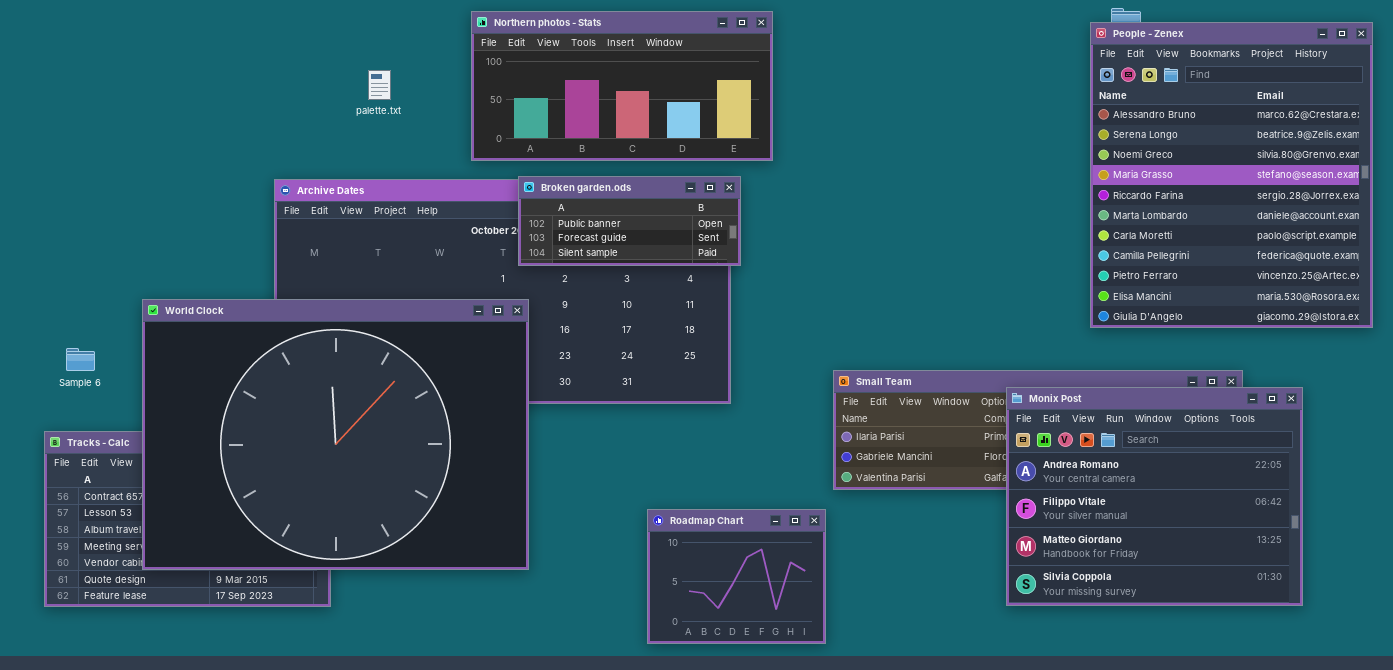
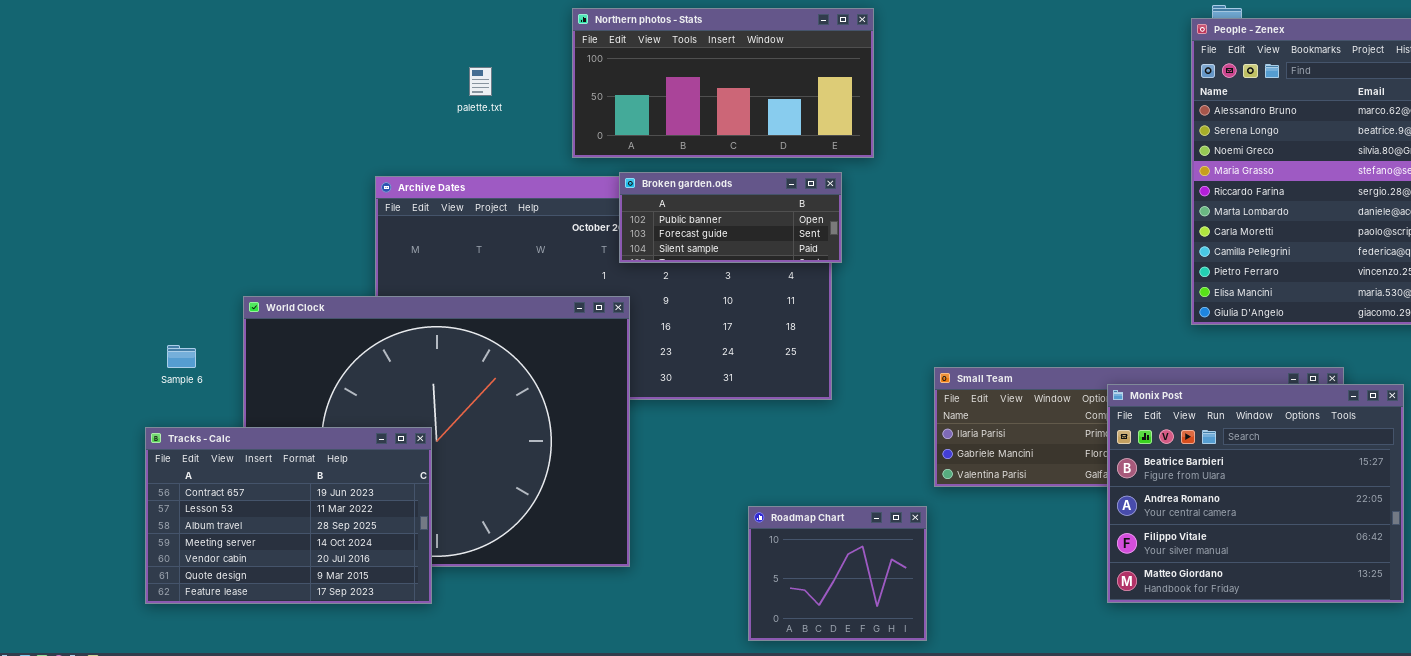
Monix Post: [1006,387,1303,606] -> [1107,384,1404,603], scrolled up 1 row
Tracks - Calc: [44,431,331,607] -> [145,427,432,604], raised

